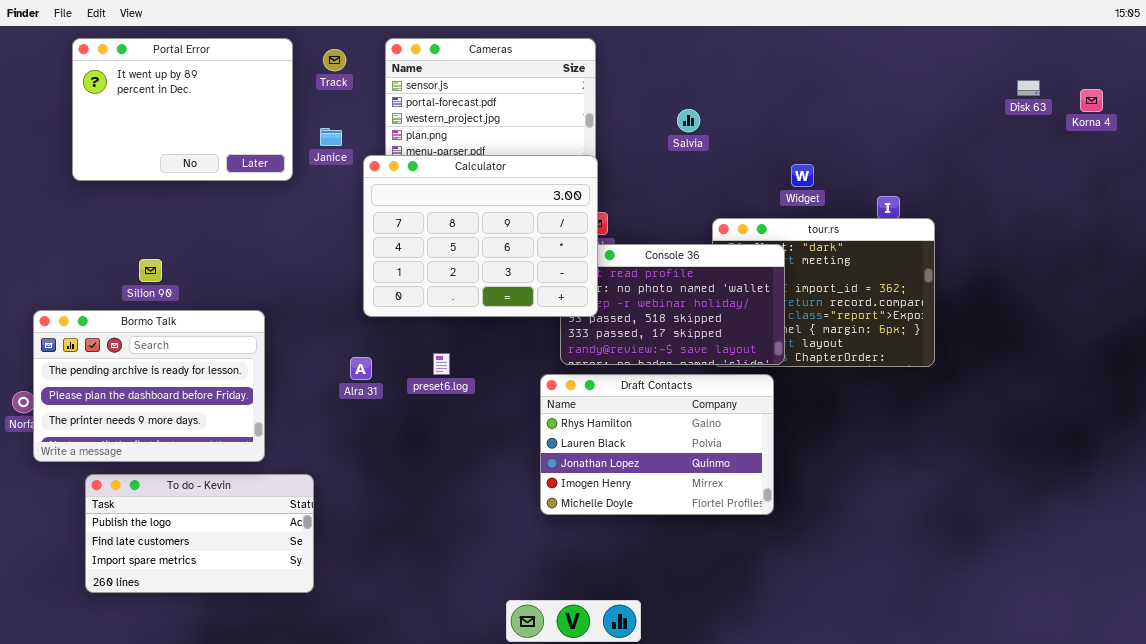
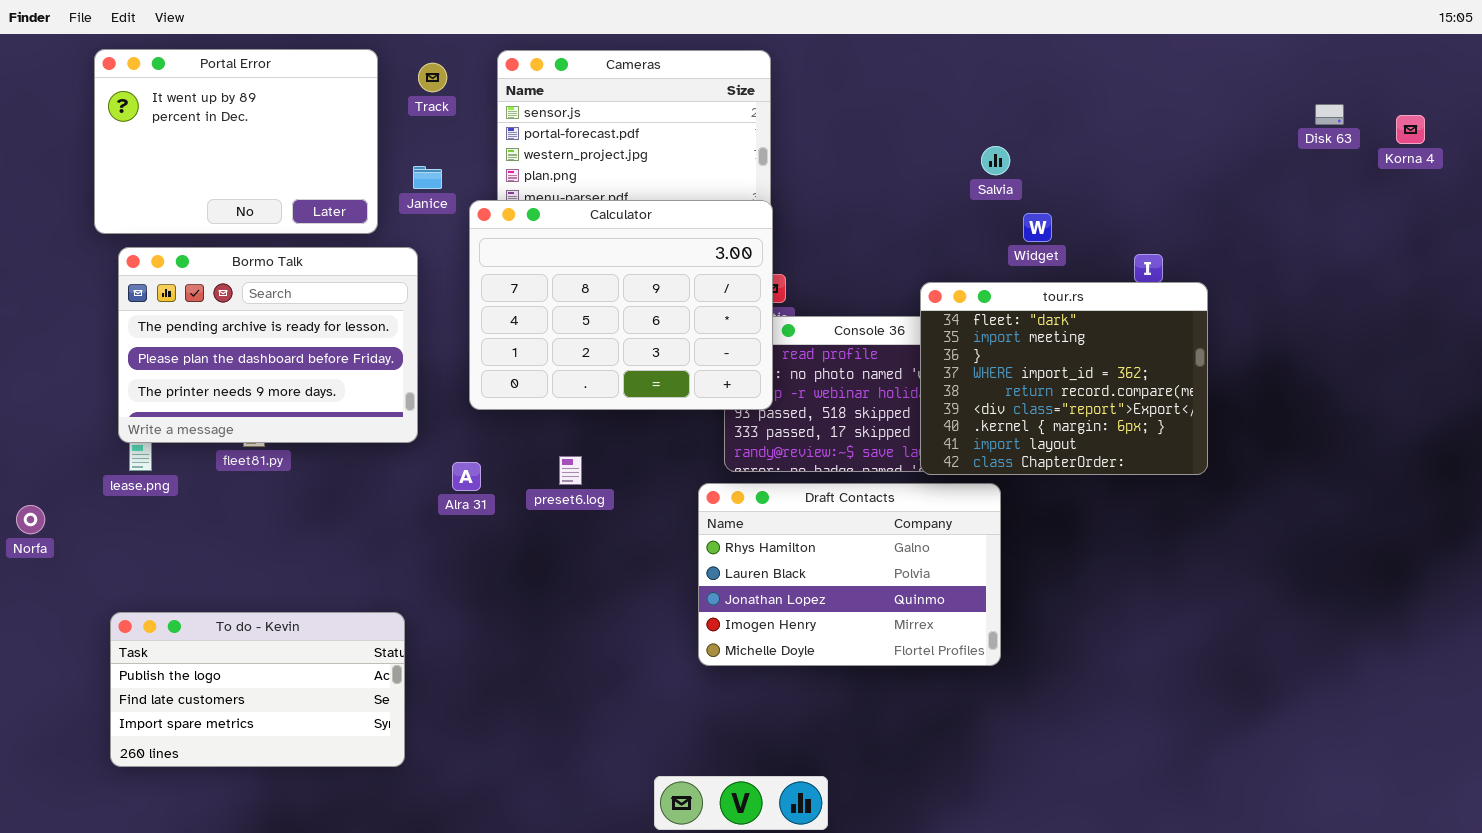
Salvia: [677,109,700,132] -> [981,146,1010,175], moved
tour.rs: [712,218,935,367] -> [920,282,1208,475], raised
Bormo Talk: [33,310,265,462] -> [118,247,418,443], moved

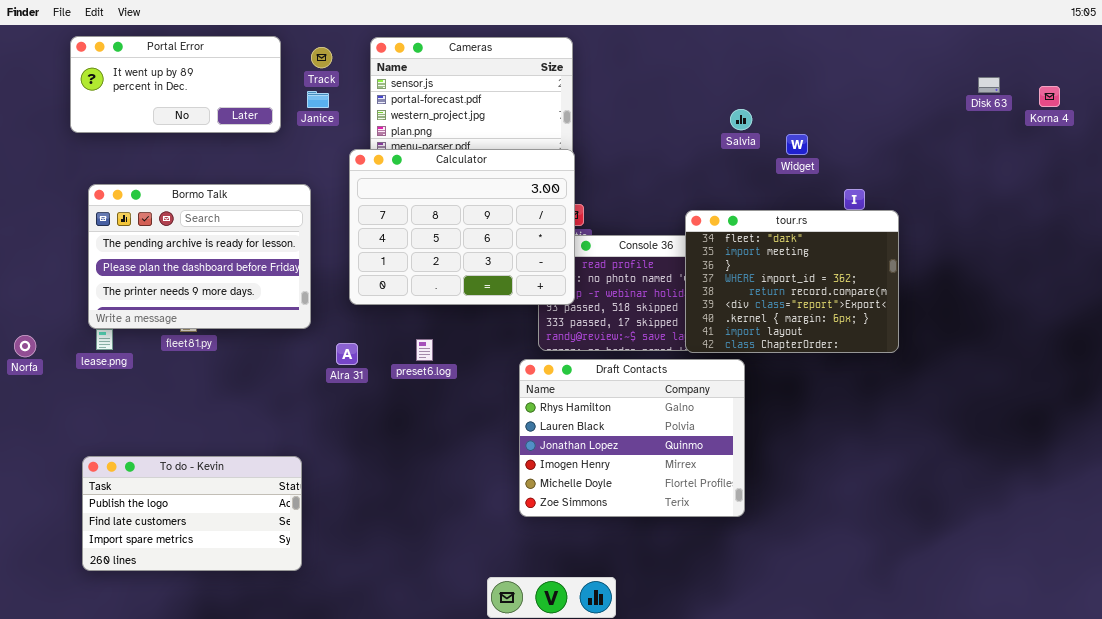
Portal Error: [94,49,378,234] -> [70,36,281,133], resized
Janice: [413,166,442,189] -> [307,91,329,108], moved
Widget: [1023,213,1052,242] -> [786,134,808,155], moved
Draft Contacts: [698,483,1001,666] -> [519,359,745,517], resized
Norfa: [16,505,45,534] -> [14,335,36,357], moved

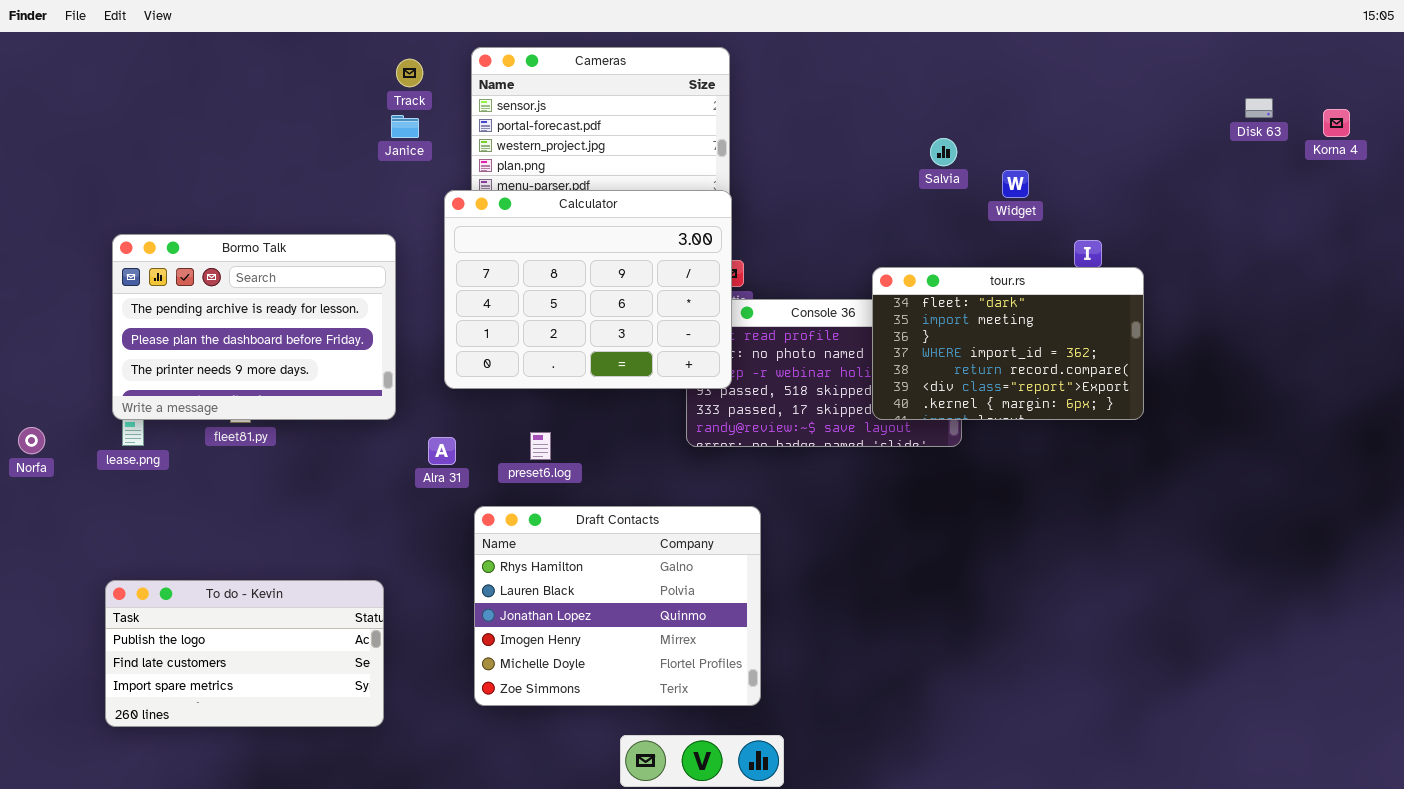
Portal Error: [70,36,281,133] -> none, closed
tour.rs: [685,210,899,353] -> [872,267,1144,420], resized
Draft Contacts: [519,359,745,517] -> [474,506,761,706], moved

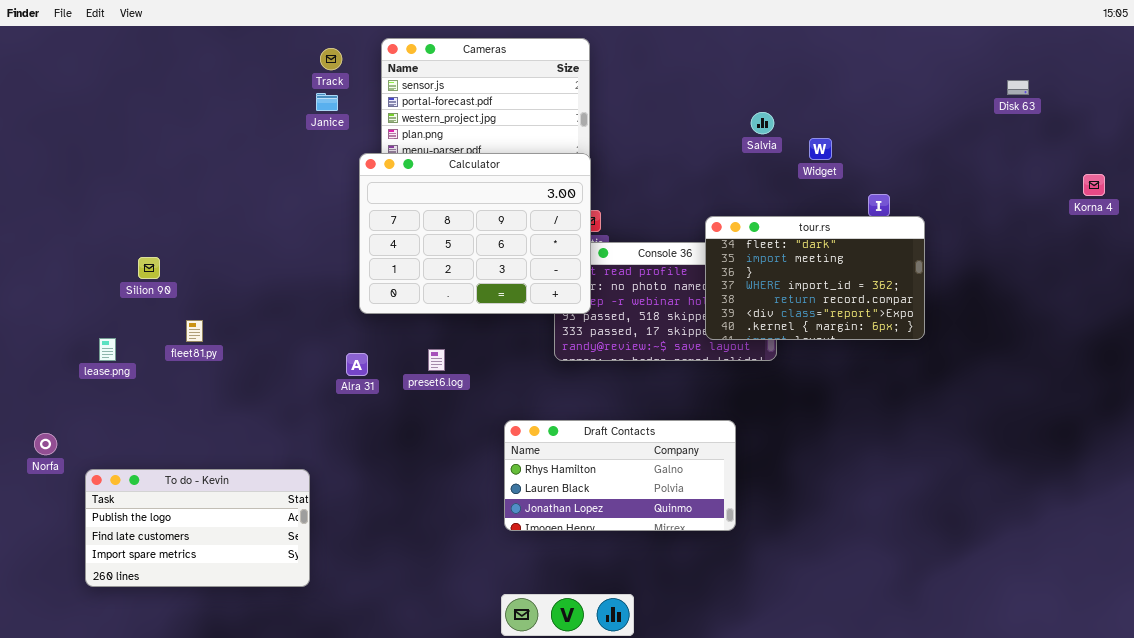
Korna 4: [1323,109,1350,137] -> [1083,174,1105,196], moved
Bormo Talk: [112,234,396,420] -> none, closed
Norfa: [18,427,45,454] -> [34,433,57,455], moved
Draft Contacts: [474,506,761,706] -> [504,420,736,531], moved, resized

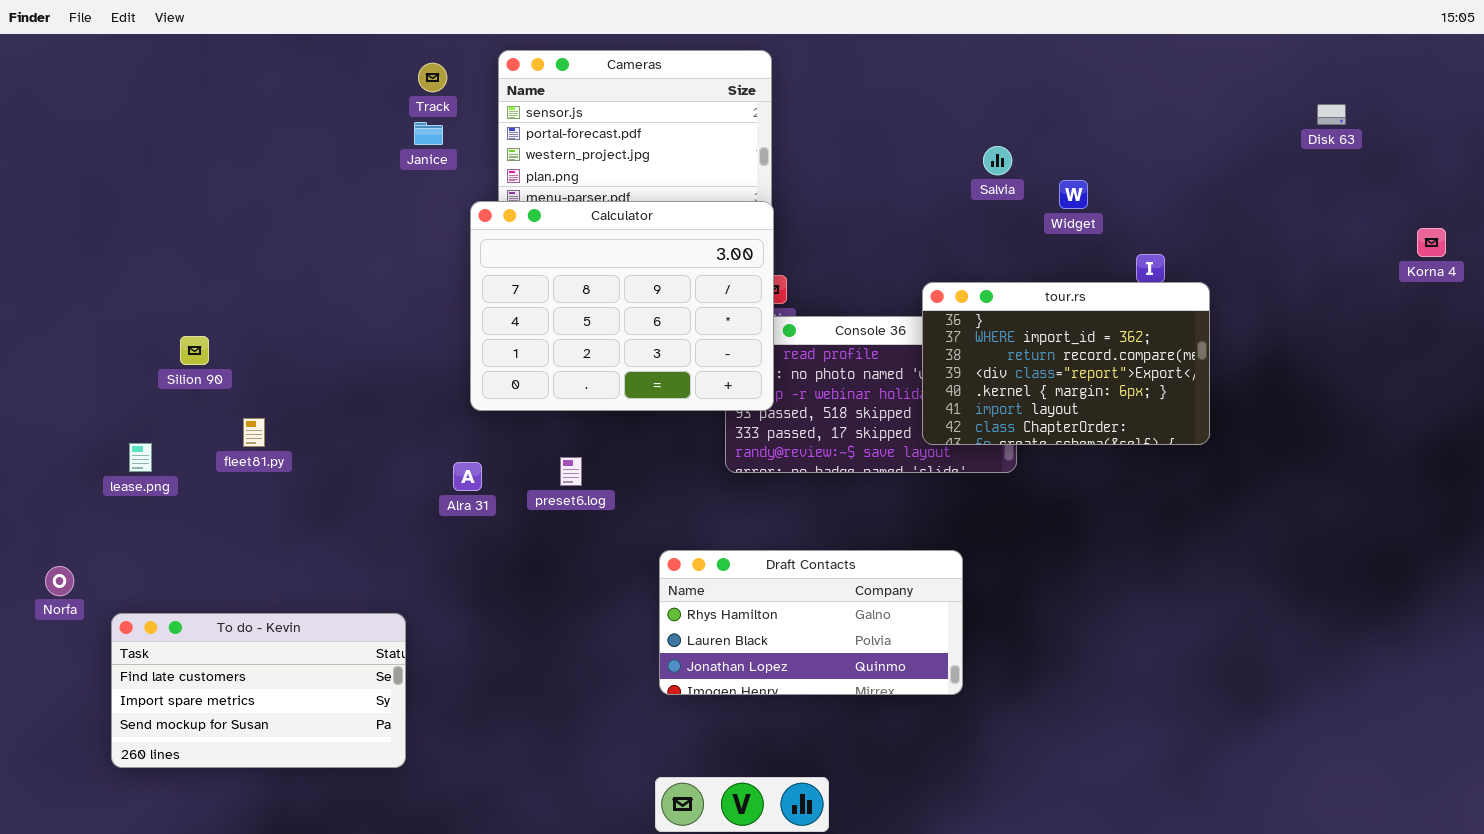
tour.rs: [705,216,925,340] -> [922,282,1210,445], scrolled down 2 rows
To do - Kevin: [85,469,310,587] -> [111,613,406,768], scrolled down 1 row

